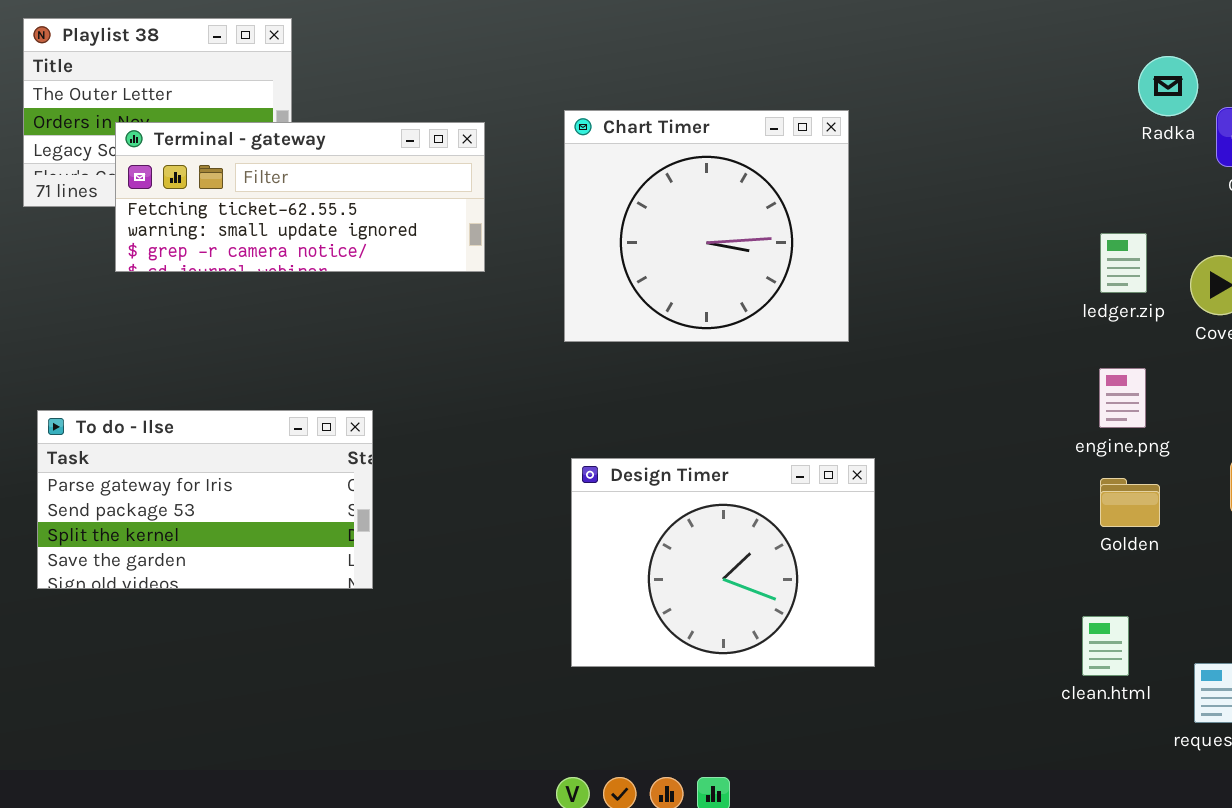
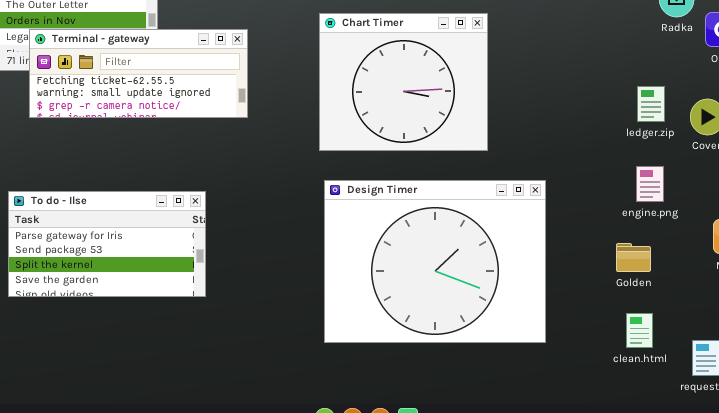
Terminal - gateway: [115,122,485,272] -> [29,29,248,118], moved
Design Timer: [571,458,875,667] -> [324,180,546,343], resized
Golden: [1100,478,1160,527] -> [616,243,651,272], moved

